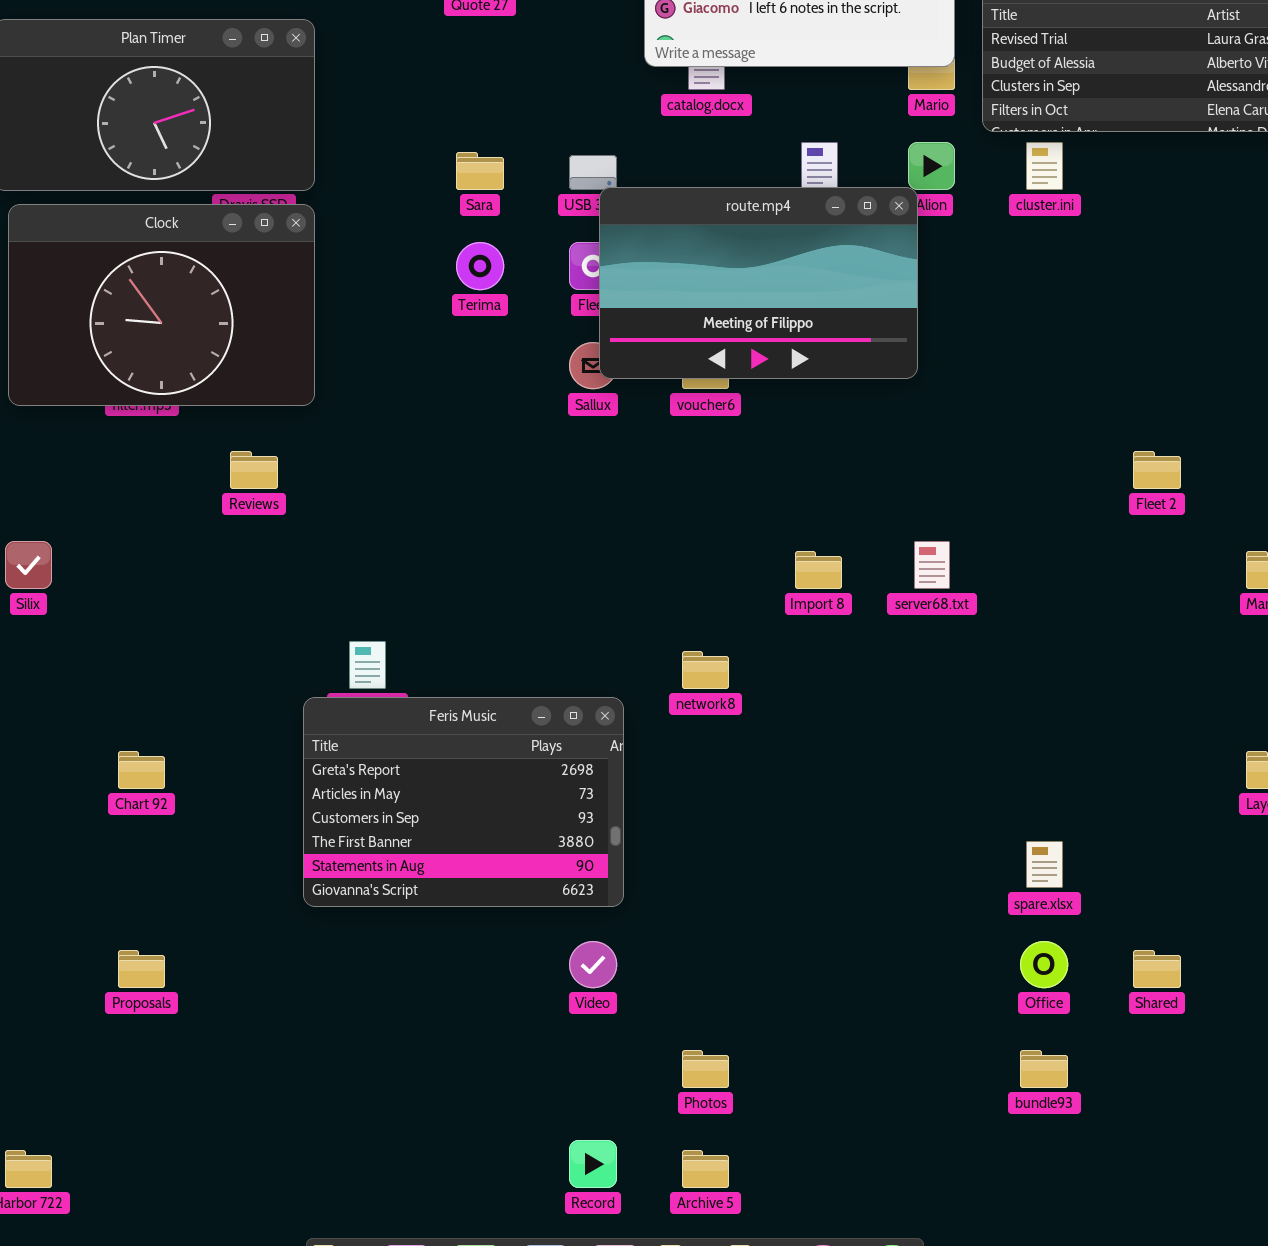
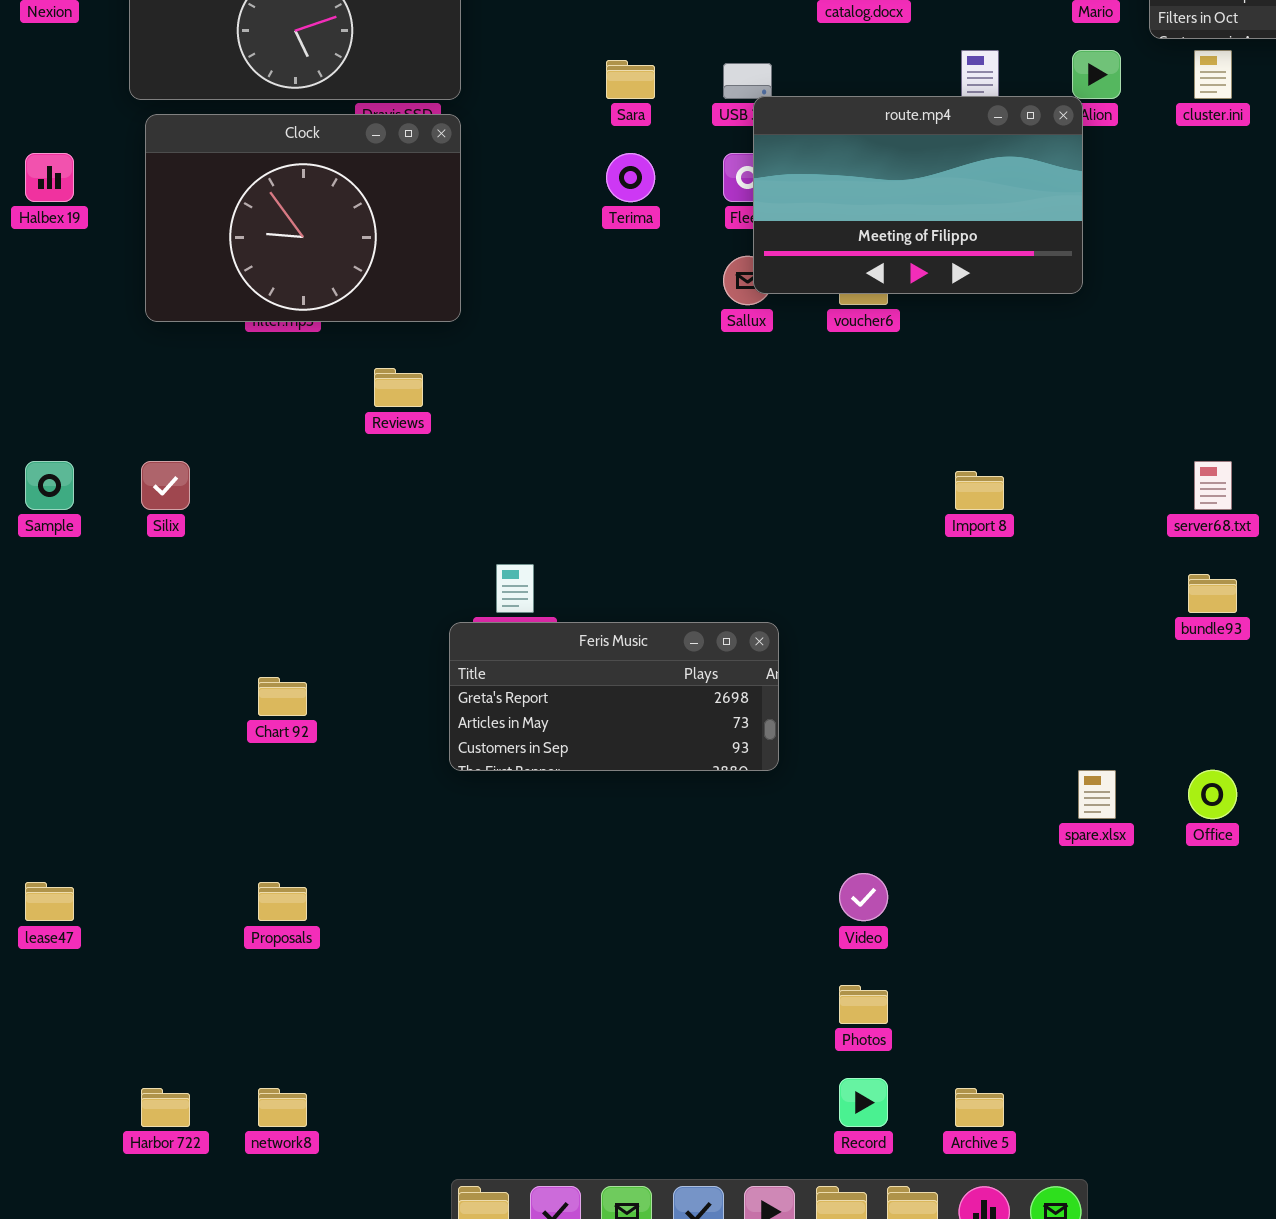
server68.txt: [914,541,950,589] -> [1194,461,1232,510], moved
network8: [682,651,729,689] -> [258,1088,307,1127], moved
Feris Music: [303,697,624,907] -> [449,622,779,771], resized
spare.xlsx: [1026,841,1063,888] -> [1078,770,1116,819], moved
Video: [569,941,617,988] -> [839,873,888,921], moved
Office: [1020,941,1068,988] -> [1188,770,1237,819], moved
bundle93: [1020,1050,1068,1088] -> [1188,574,1237,613], moved
Record: [569,1140,617,1188] -> [839,1078,888,1127], moved
Archive 5: [682,1150,729,1188] -> [955,1088,1004,1127], moved

